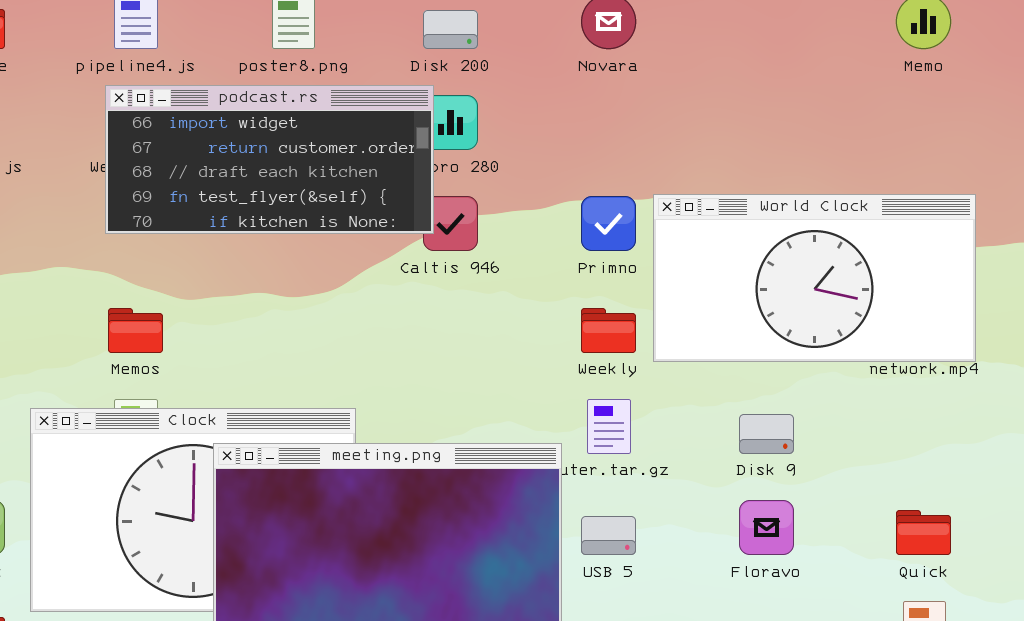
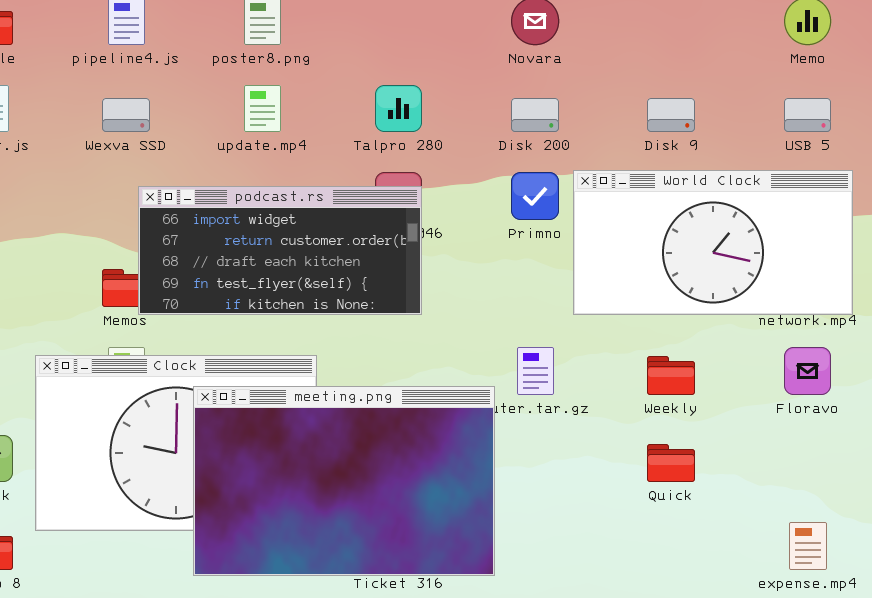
Disk 200: [423,10,478,49] -> [511,98,559,132], moved
podcast.rs: [105,85,434,234] -> [138,186,422,315], moved
Weekly: [581,308,636,353] -> [647,356,695,395], moved
Disk 9: [739,414,794,454] -> [647,98,695,132], moved
Floravo: [739,500,794,555] -> [784,347,831,395], moved
Quick: [896,510,951,555] -> [647,444,695,482], moved
USB 5: [581,516,636,555] -> [784,98,831,132], moved

